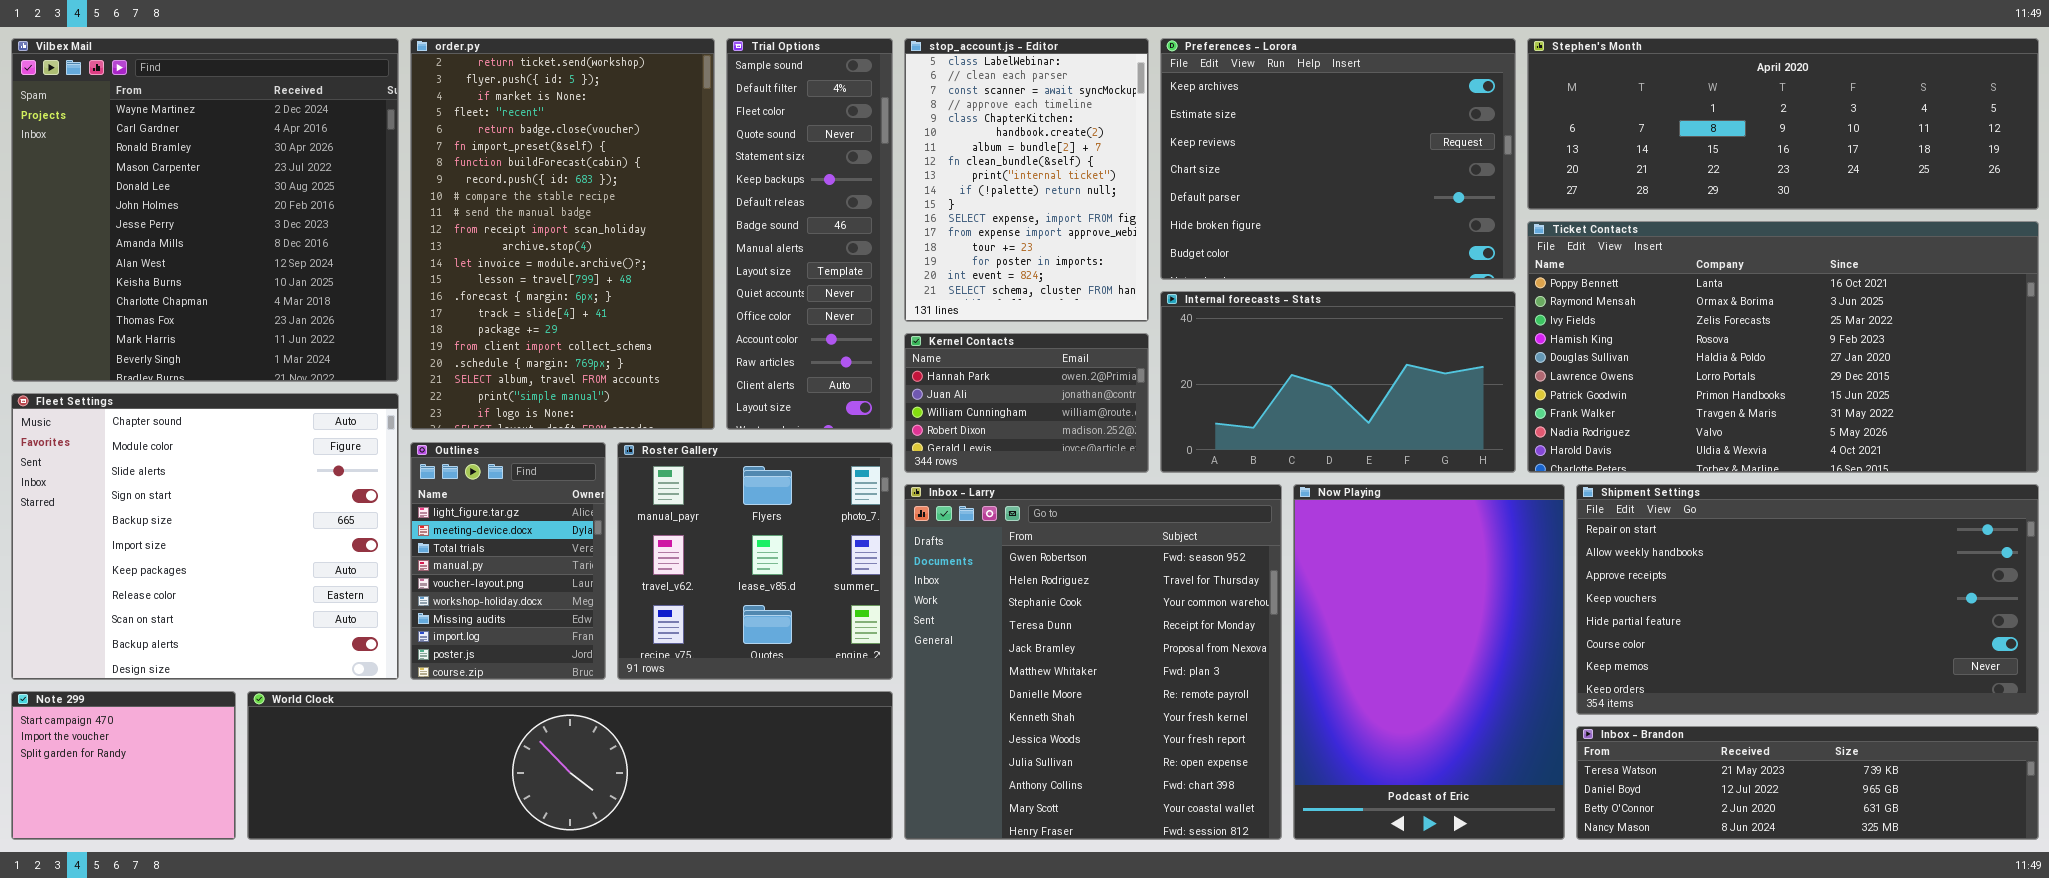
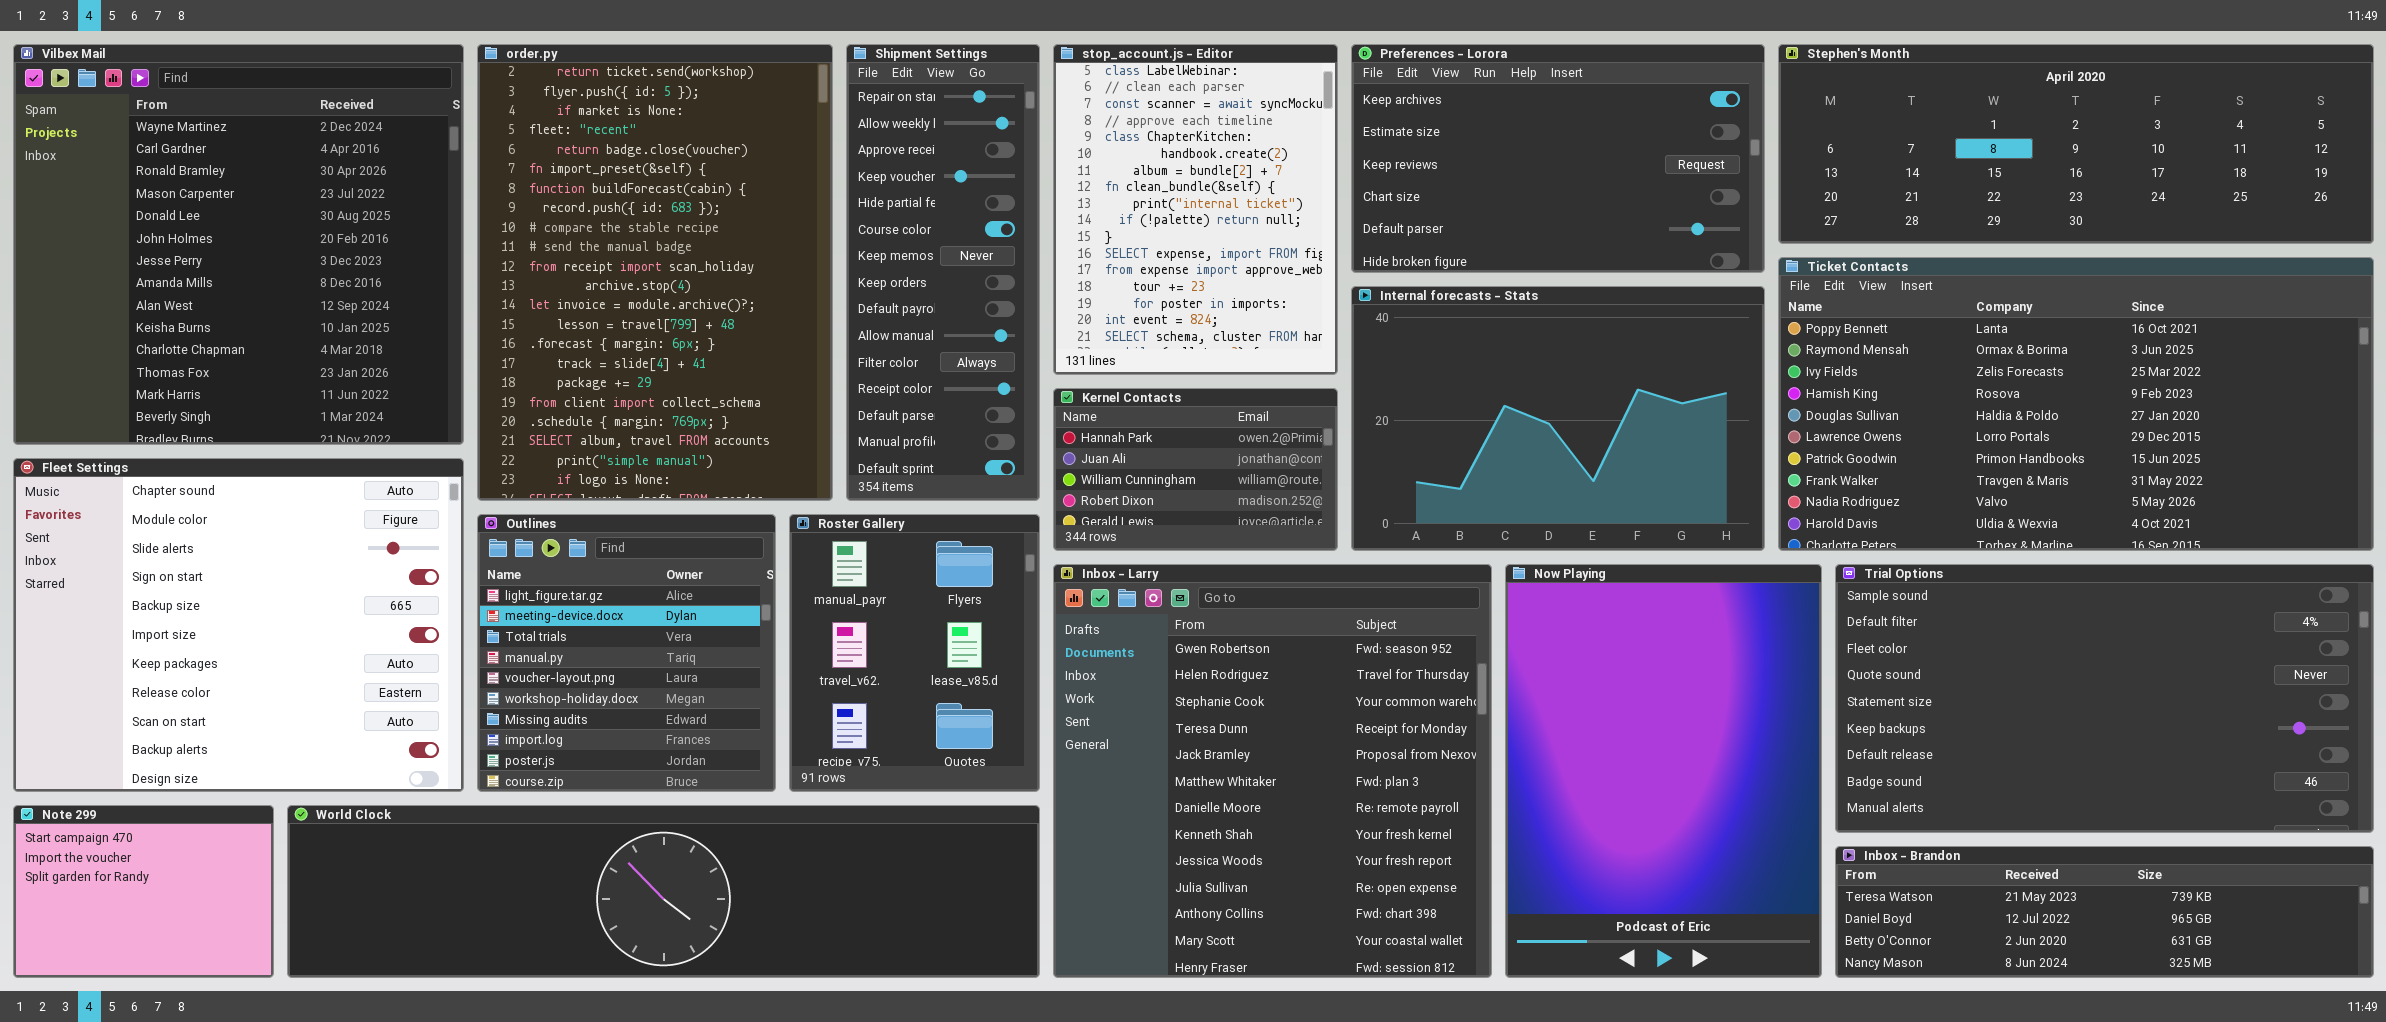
Trial Options: [726,38,893,430] -> [1835,564,2374,833], moved, resized
Preferences - Lorora: [1160,38,1516,280] -> [1351,44,1765,273], resized
Internal forecasts - Stats: [1160,291,1516,473] -> [1351,286,1765,551], resized
Outlines: [410,442,606,680] -> [477,514,776,792], resized
Roster Gallery: [617,442,893,680] -> [789,514,1040,792], resized
Shipment Settings: [1576,484,2039,715] -> [846,44,1040,501], moved, resized

